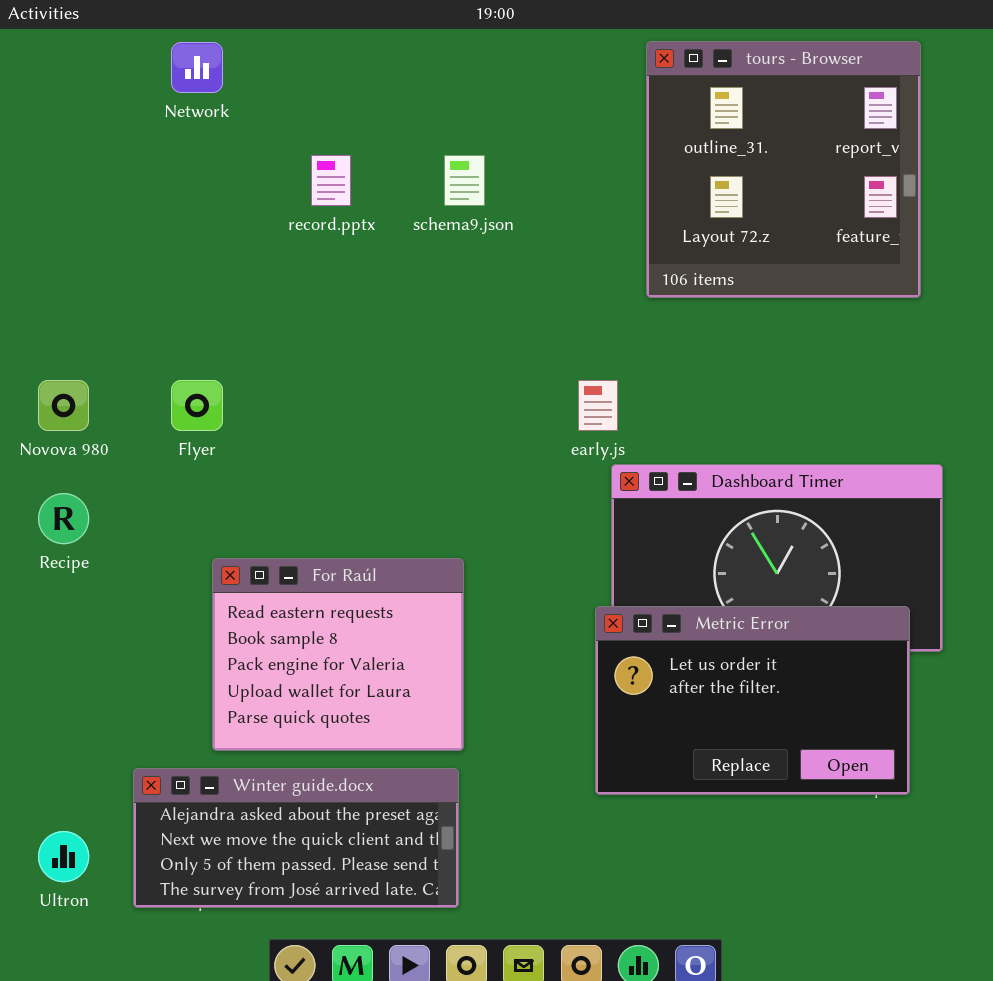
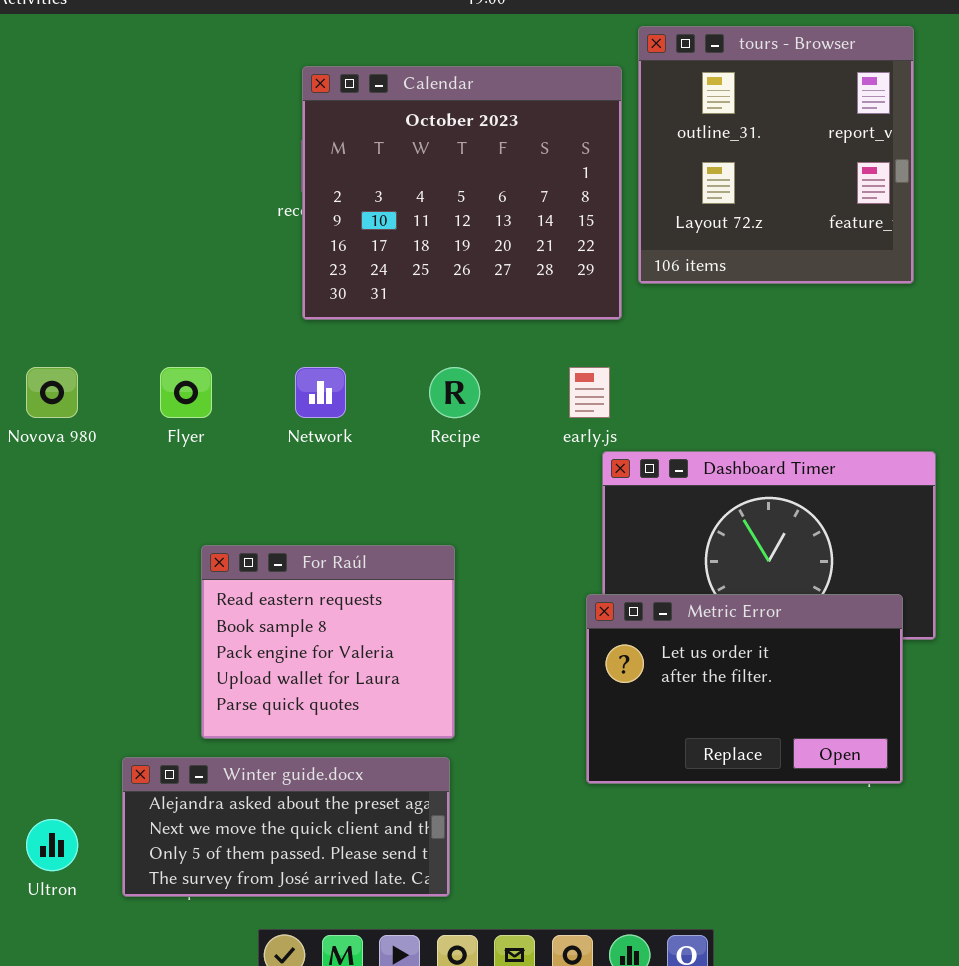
Network: [171,42,223,93] -> [295,367,346,418], moved
Calendar: none -> [302,66,622,320], opened
Recipe: [38,493,89,544] -> [429,367,480,418], moved

